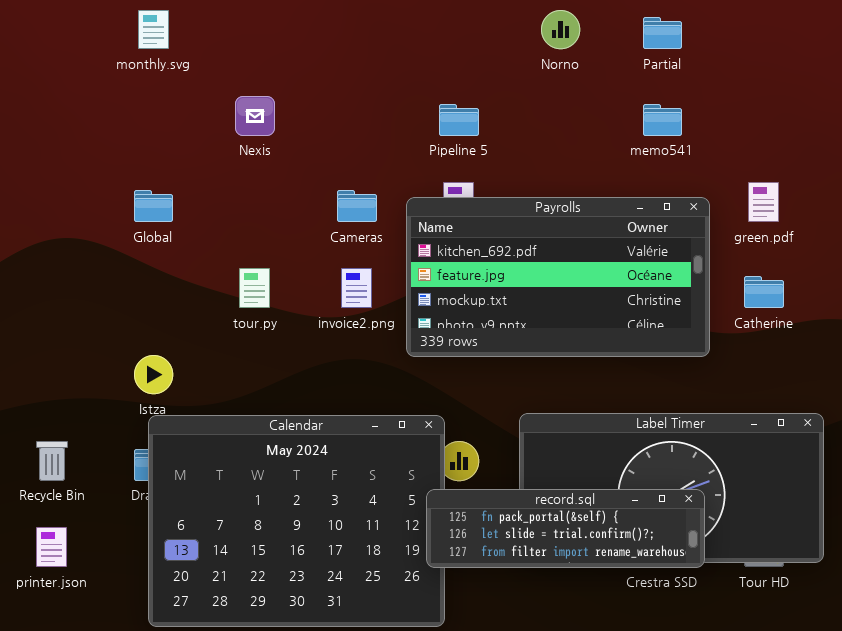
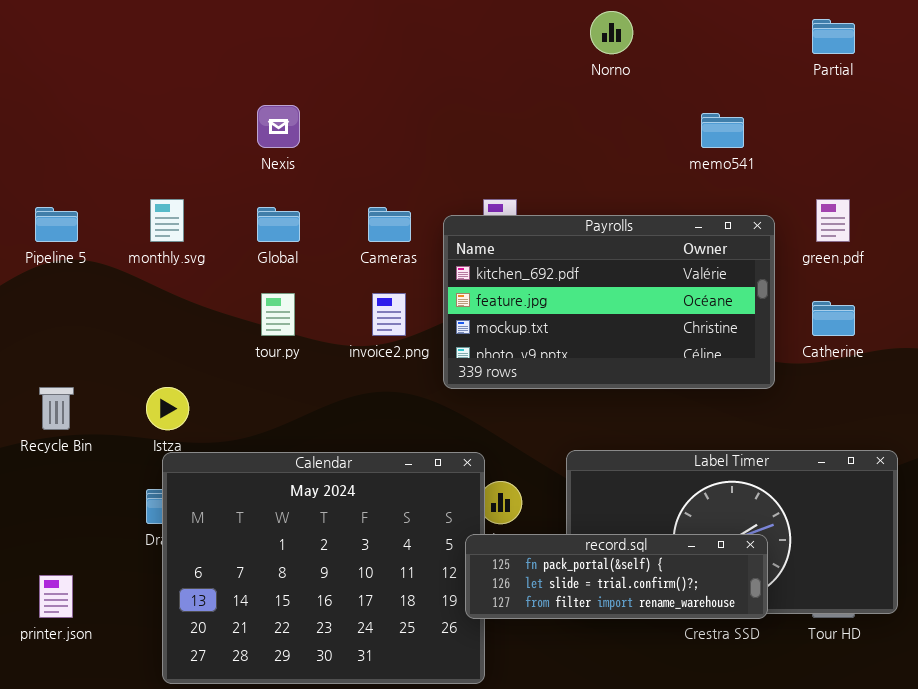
monthly.svg: [138,10,169,49] -> [150,199,184,242], moved
Partial: [643,17,682,49] -> [812,19,855,54], moved
Pipeline 5: [439,104,479,136] -> [35,207,78,242], moved
Global: [134,190,173,222] -> [257,207,300,242], moved
Recycle Bin: [36,441,68,481] -> [39,387,74,430], moved

